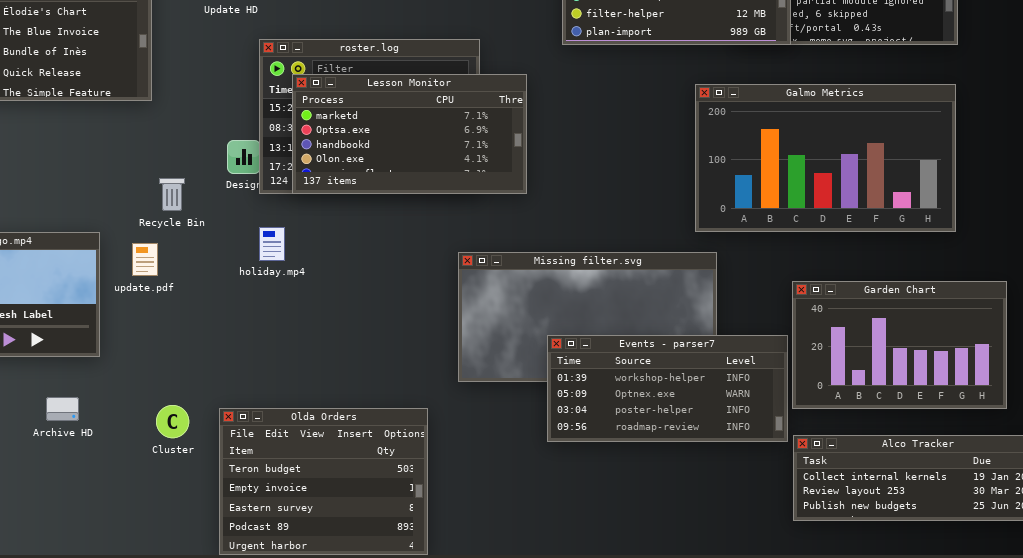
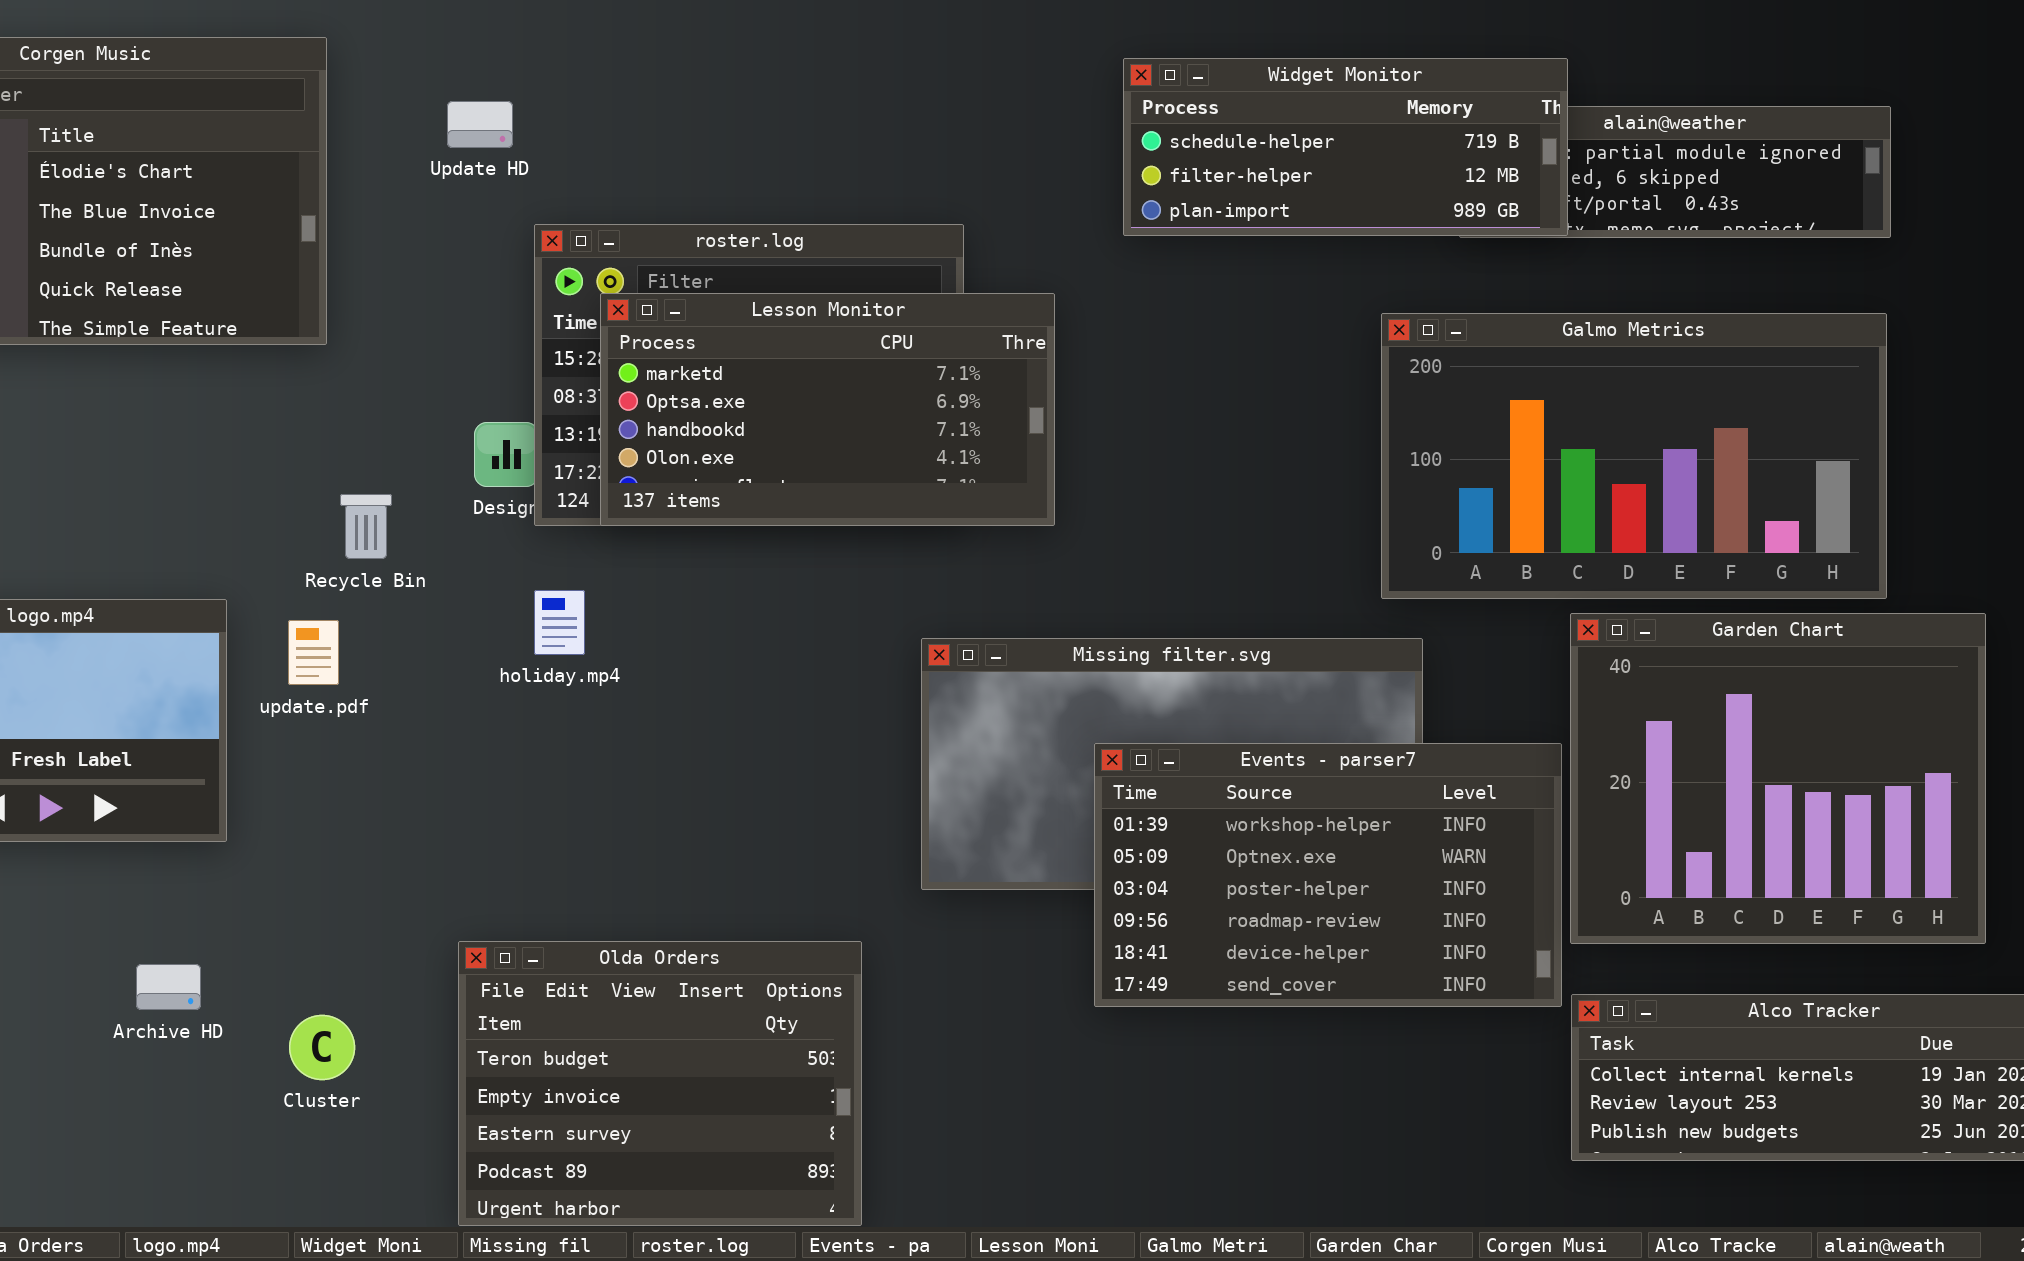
Garden Chart: [792,281,1007,409] -> [1570,613,1986,944], resized
Events - parser7: [547,335,788,442] -> [1094,743,1562,1007], resized
Archive HD: [46,397,79,421] -> [136,964,201,1010], moved
Cluster: [156,405,189,438] -> [289,1015,355,1080], moved

